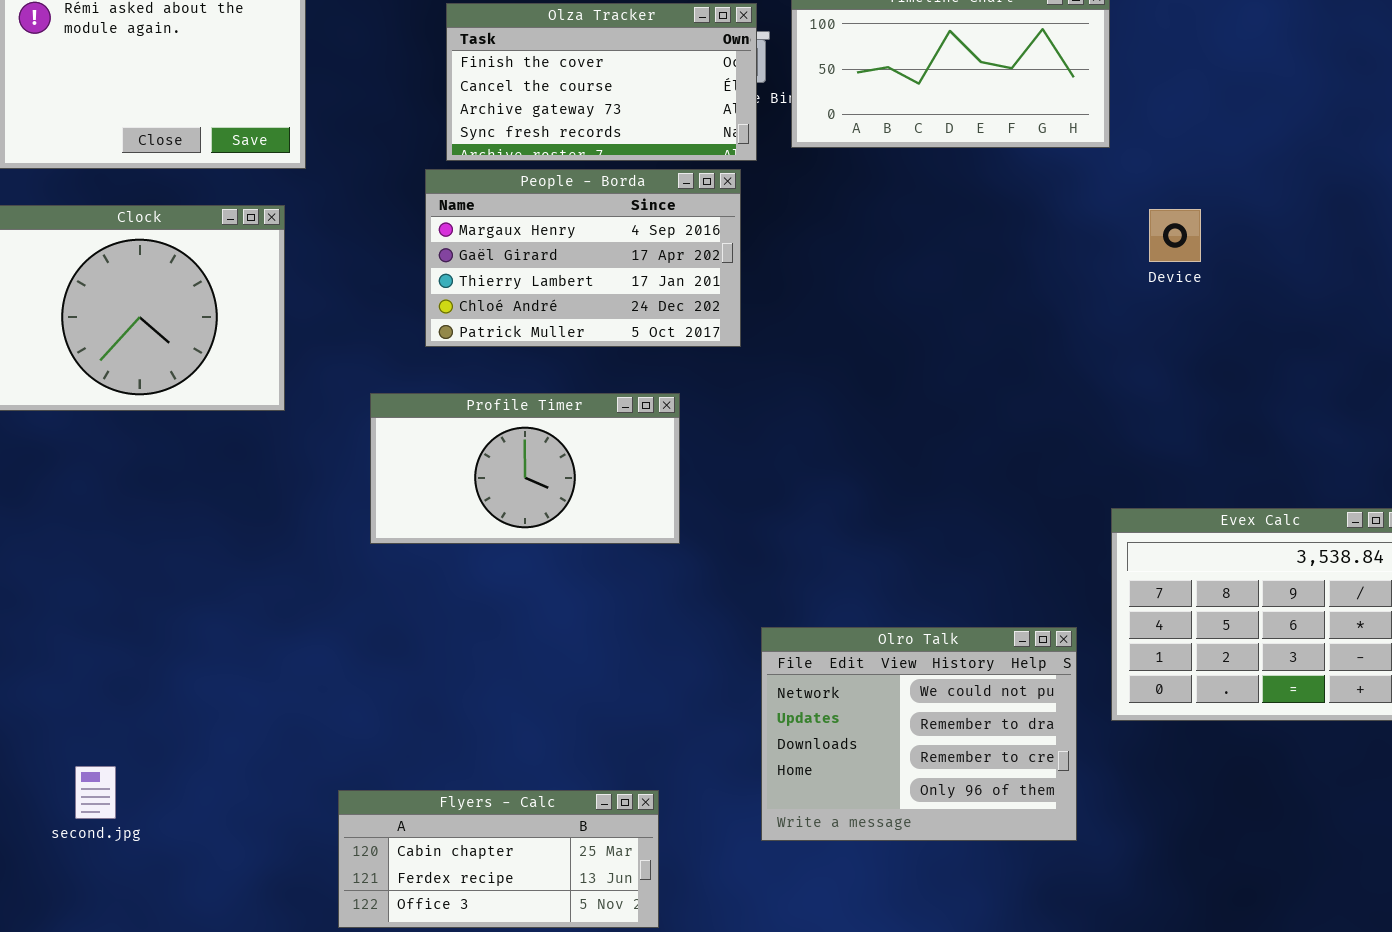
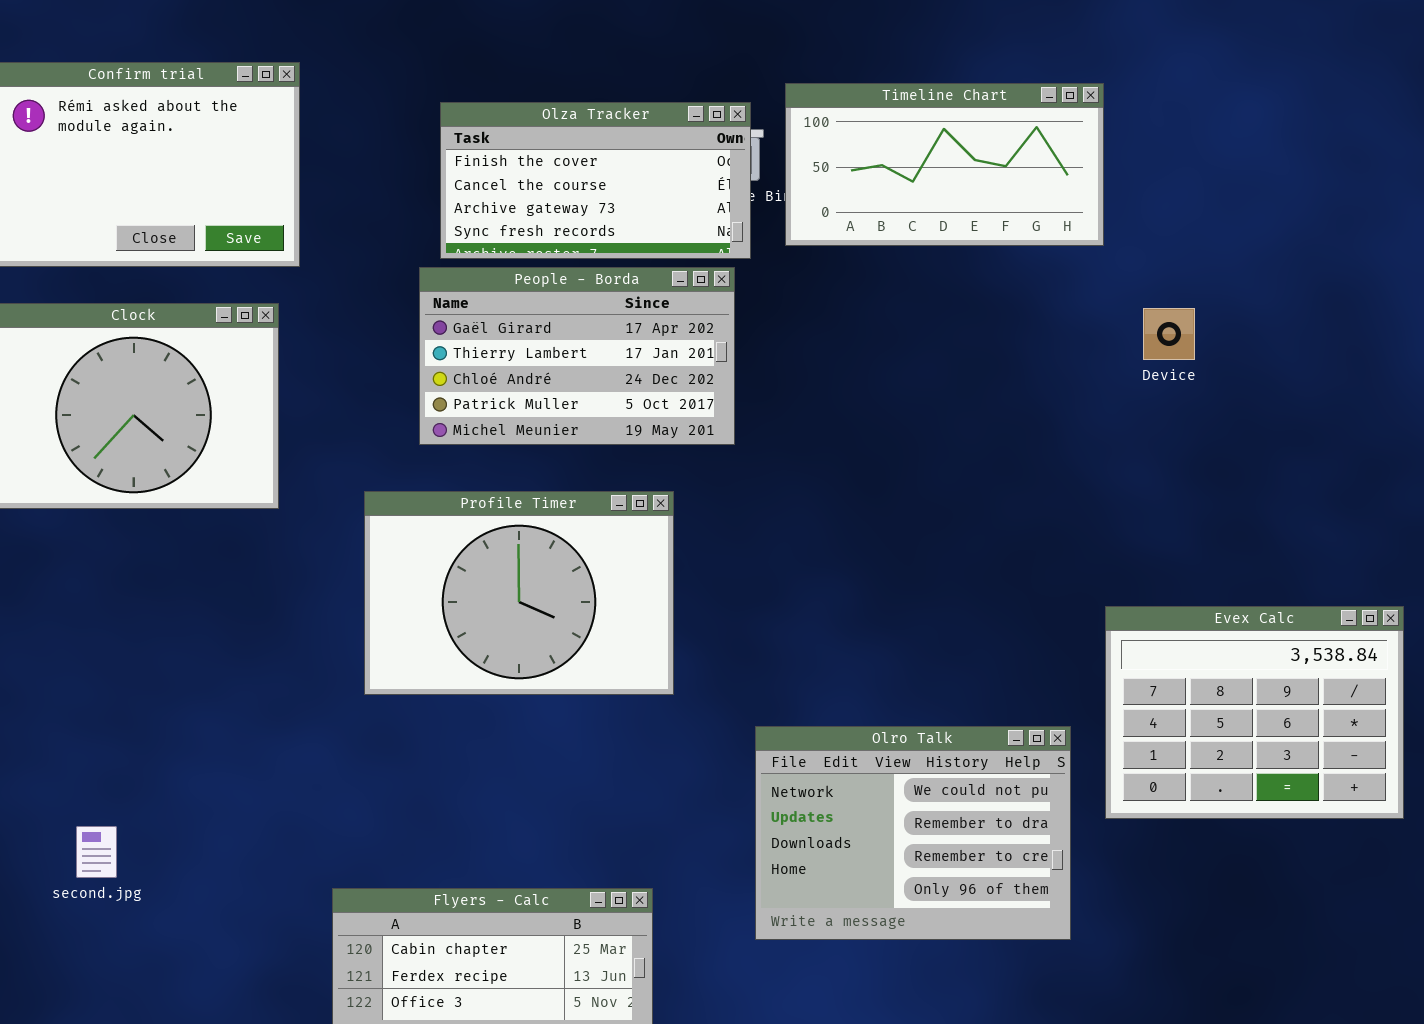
People - Borda: [425,169,741,347] -> [419,267,735,445], scrolled down 1 row
Profile Timer: [370,393,680,544] -> [364,491,674,695], resized
second.jpg: [75,766,116,819] -> [76,826,117,878], moved

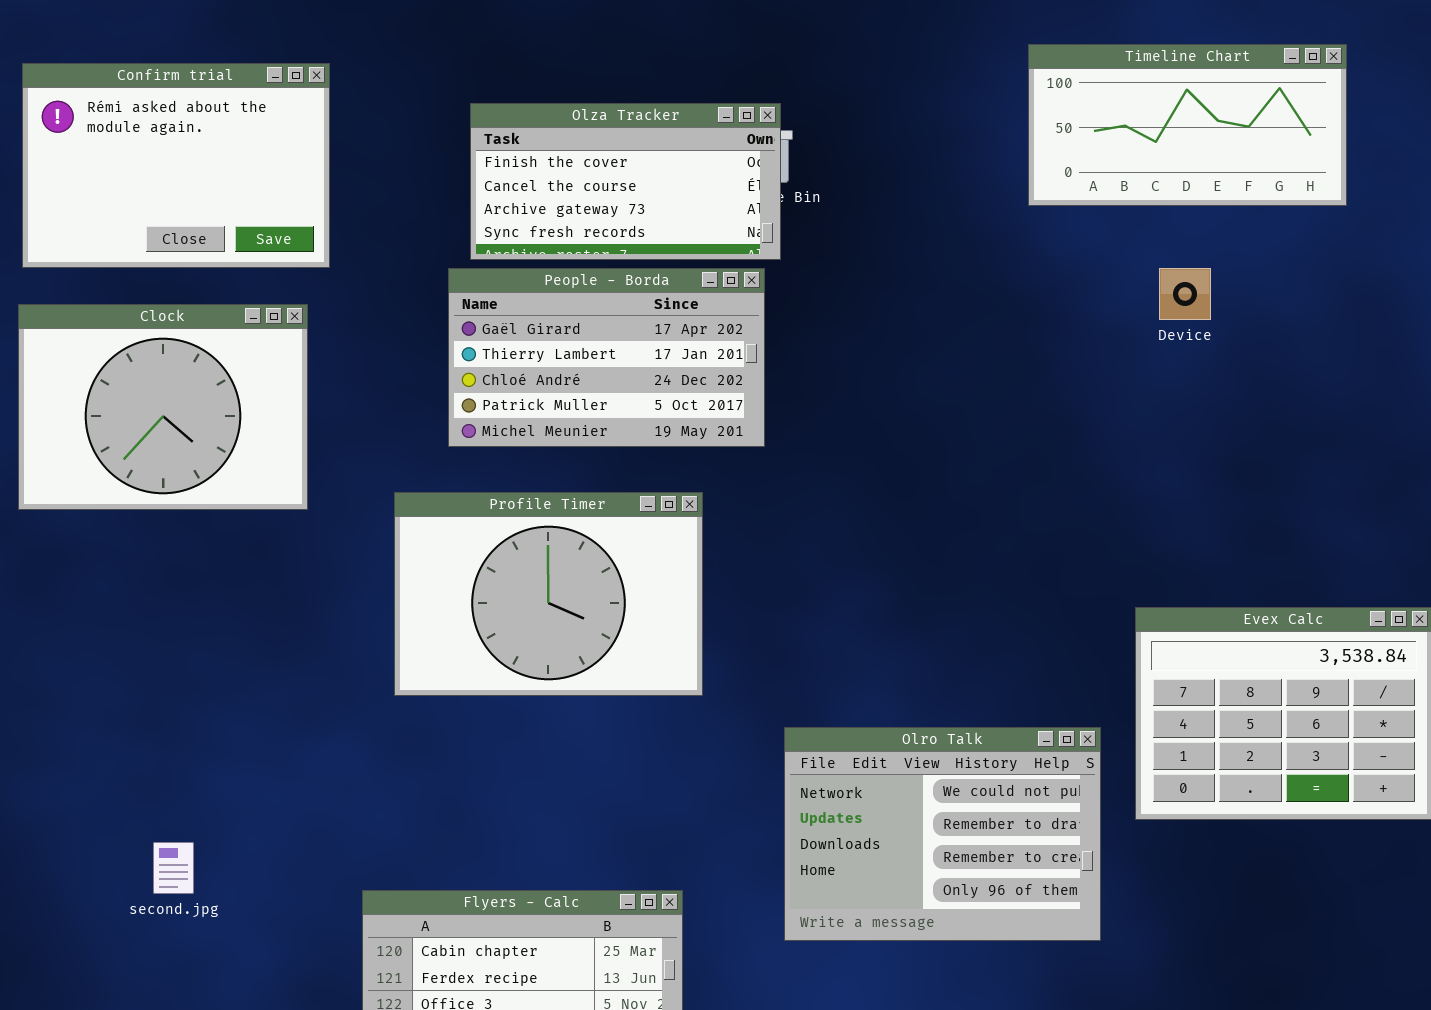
Timeline Chart: [785,83,1104,246] -> [1028,44,1347,206], moved
Device: [1143,308,1195,360] -> [1159,268,1211,320], moved
second.jpg: [76,826,117,878] -> [153,842,194,894], moved

